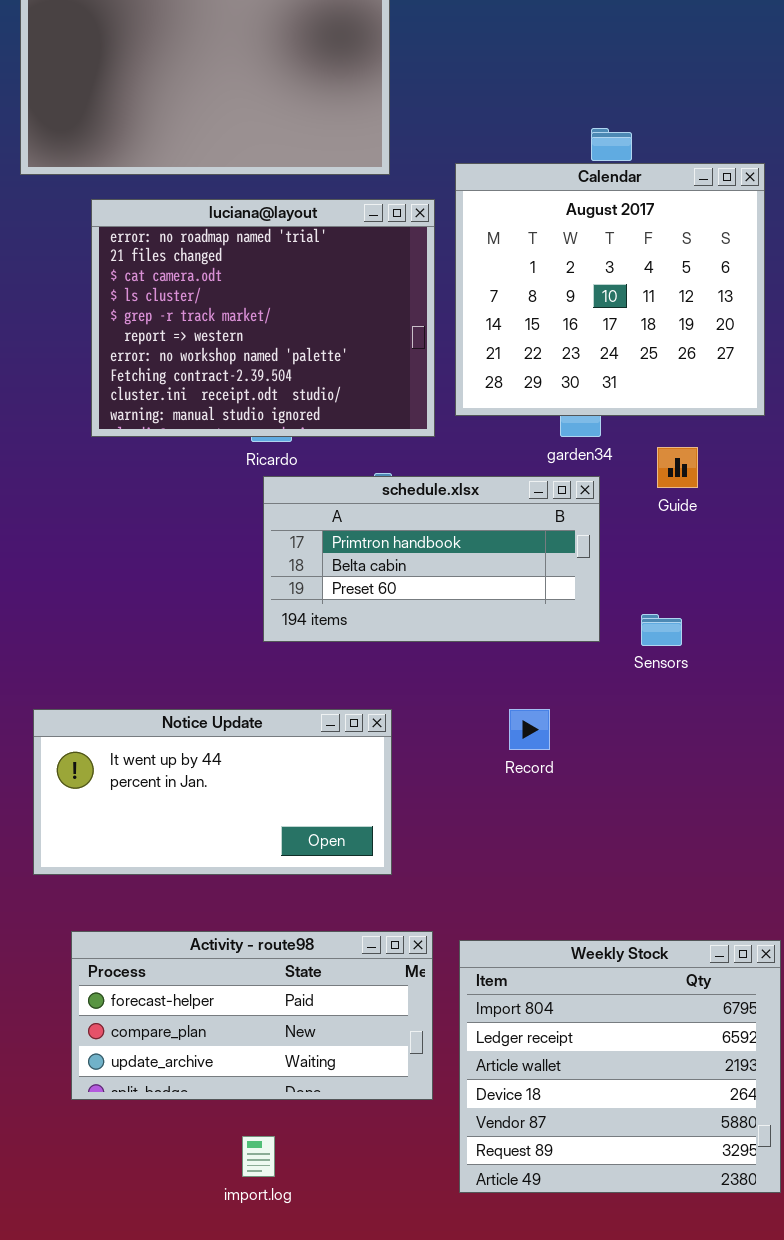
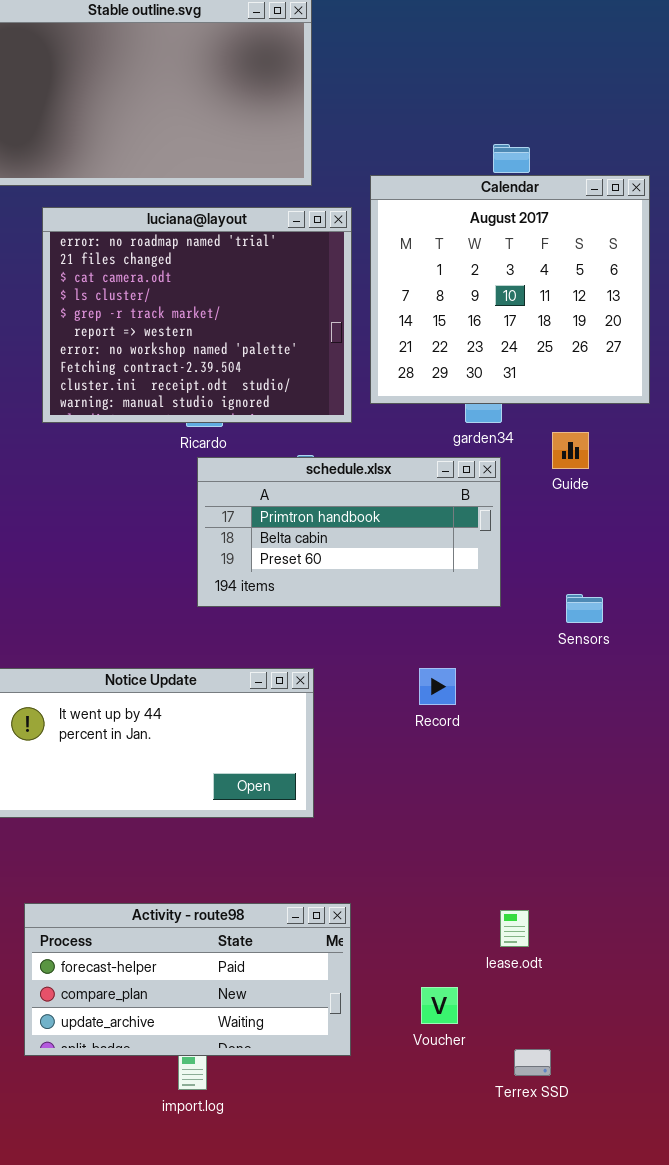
Sensors: [641,614,682,646] -> [566,594,603,623], moved
Activity - route98: [71,931,433,1100] -> [24,903,351,1056], moved
Weekly Stock: [459,940,781,1193] -> none, closed

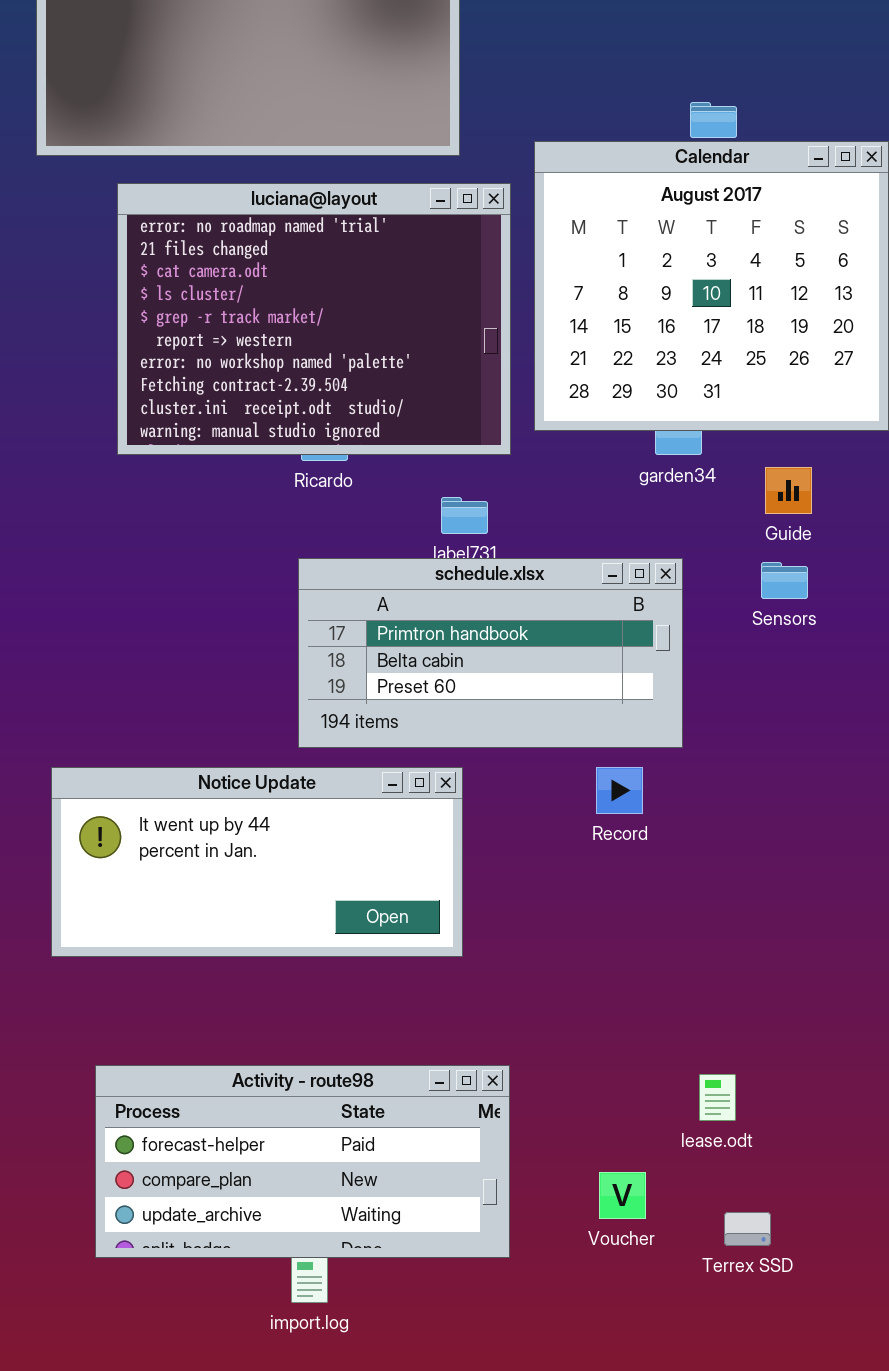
schedule.xlsx: [197,457,501,607] -> [298,558,683,748], moved
Sensors: [566,594,603,623] -> [761,562,808,599], moved
Terrex SSD: [514,1049,551,1076] -> [724,1212,771,1246], moved

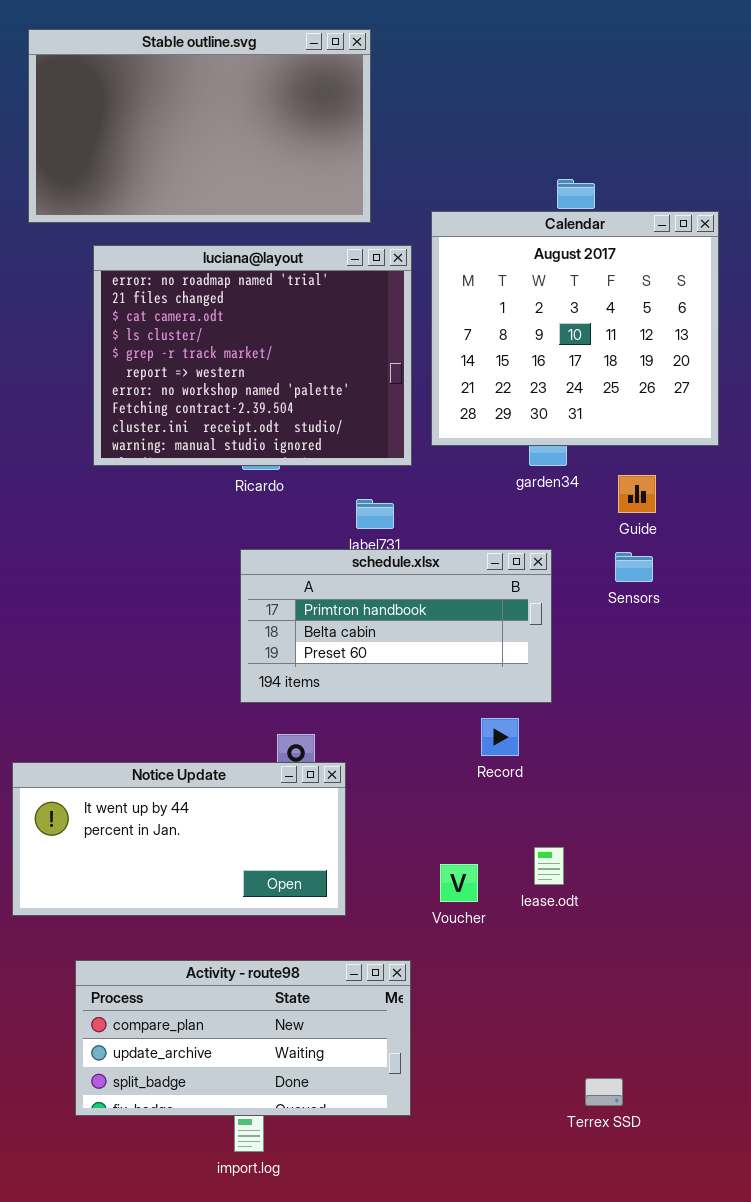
Notice Update: [51,767,463,957] -> [12,762,346,916], moved
Activity - route98: [95,1065,510,1258] -> [75,960,411,1116], scrolled down 1 row
lease.odt: [699,1074,736,1121] -> [534,847,564,885], moved
Voucher: [599,1172,646,1219] -> [440,864,478,902], moved

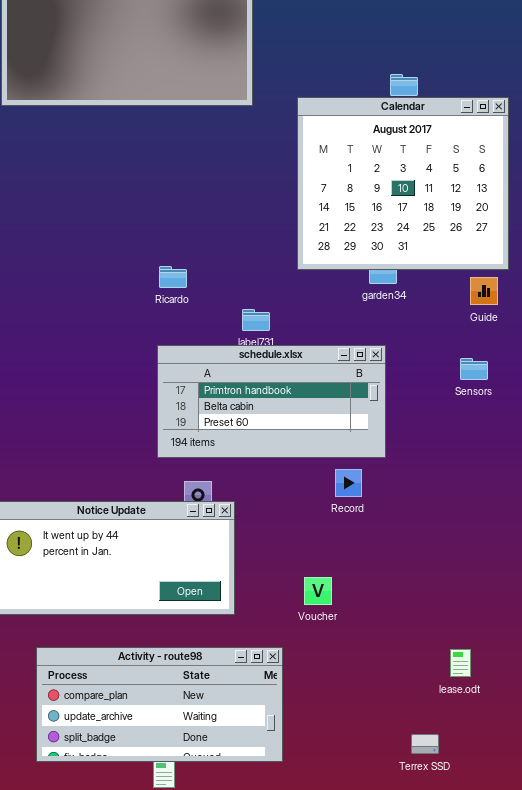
luciana@layout: [93,245,412,466] -> none, closed
Guide: [618,475,656,513] -> [470,277,498,305], moved
Sensors: [615,552,653,582] -> [460,358,488,380], moved
lease.odt: [534,847,564,885] -> [450,649,471,677], moved

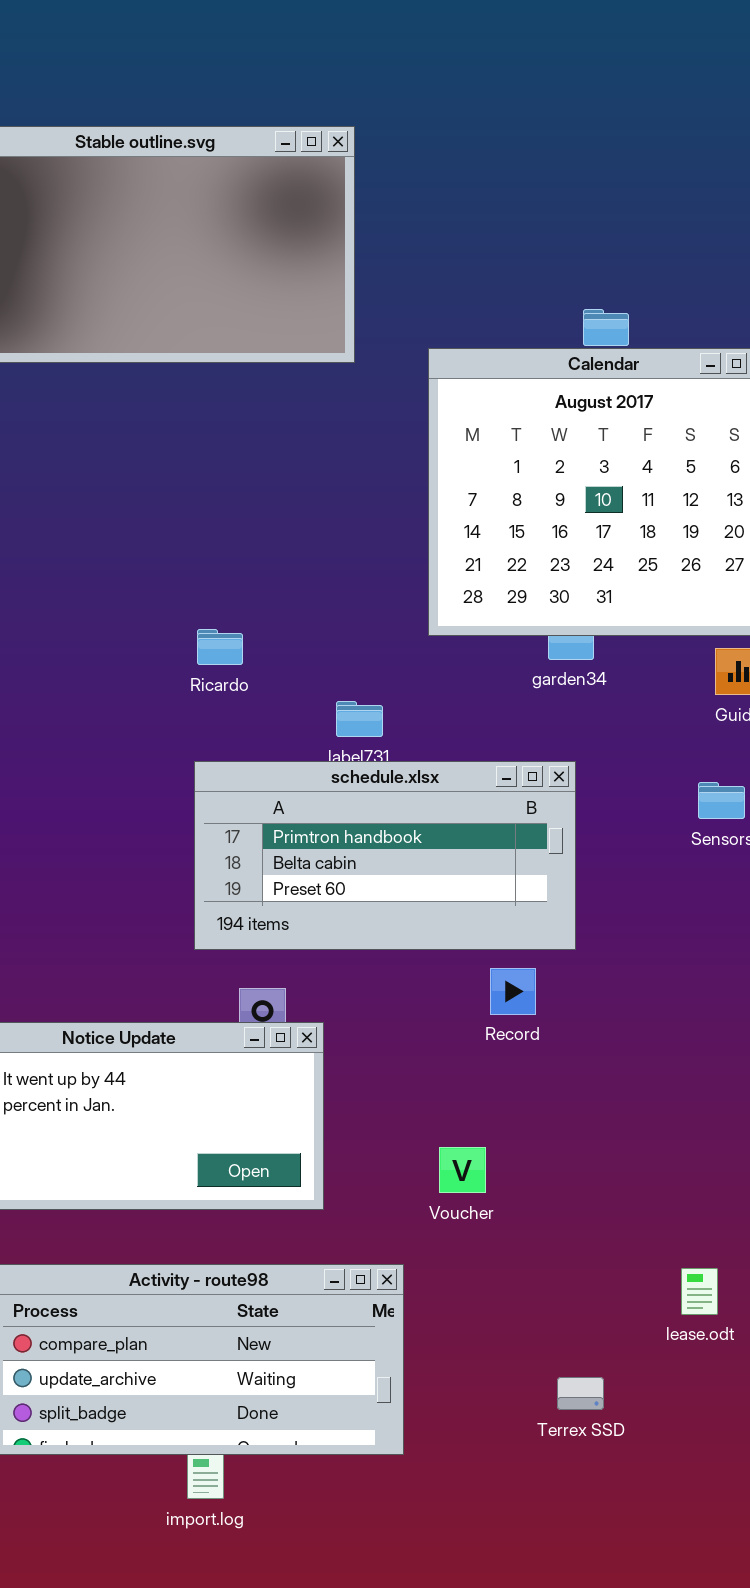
Terrex SSD: [411,734,439,754] -> [557,1377,604,1410], moved

